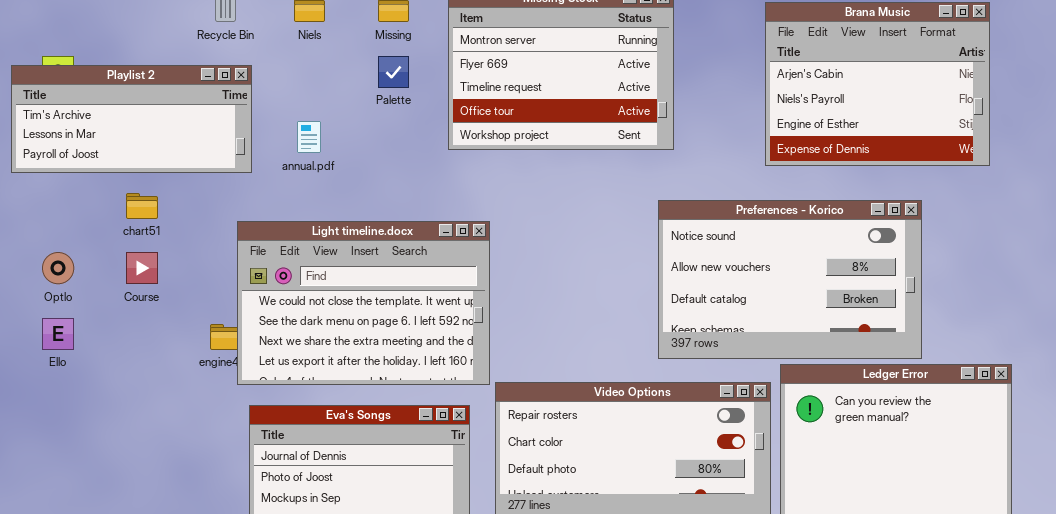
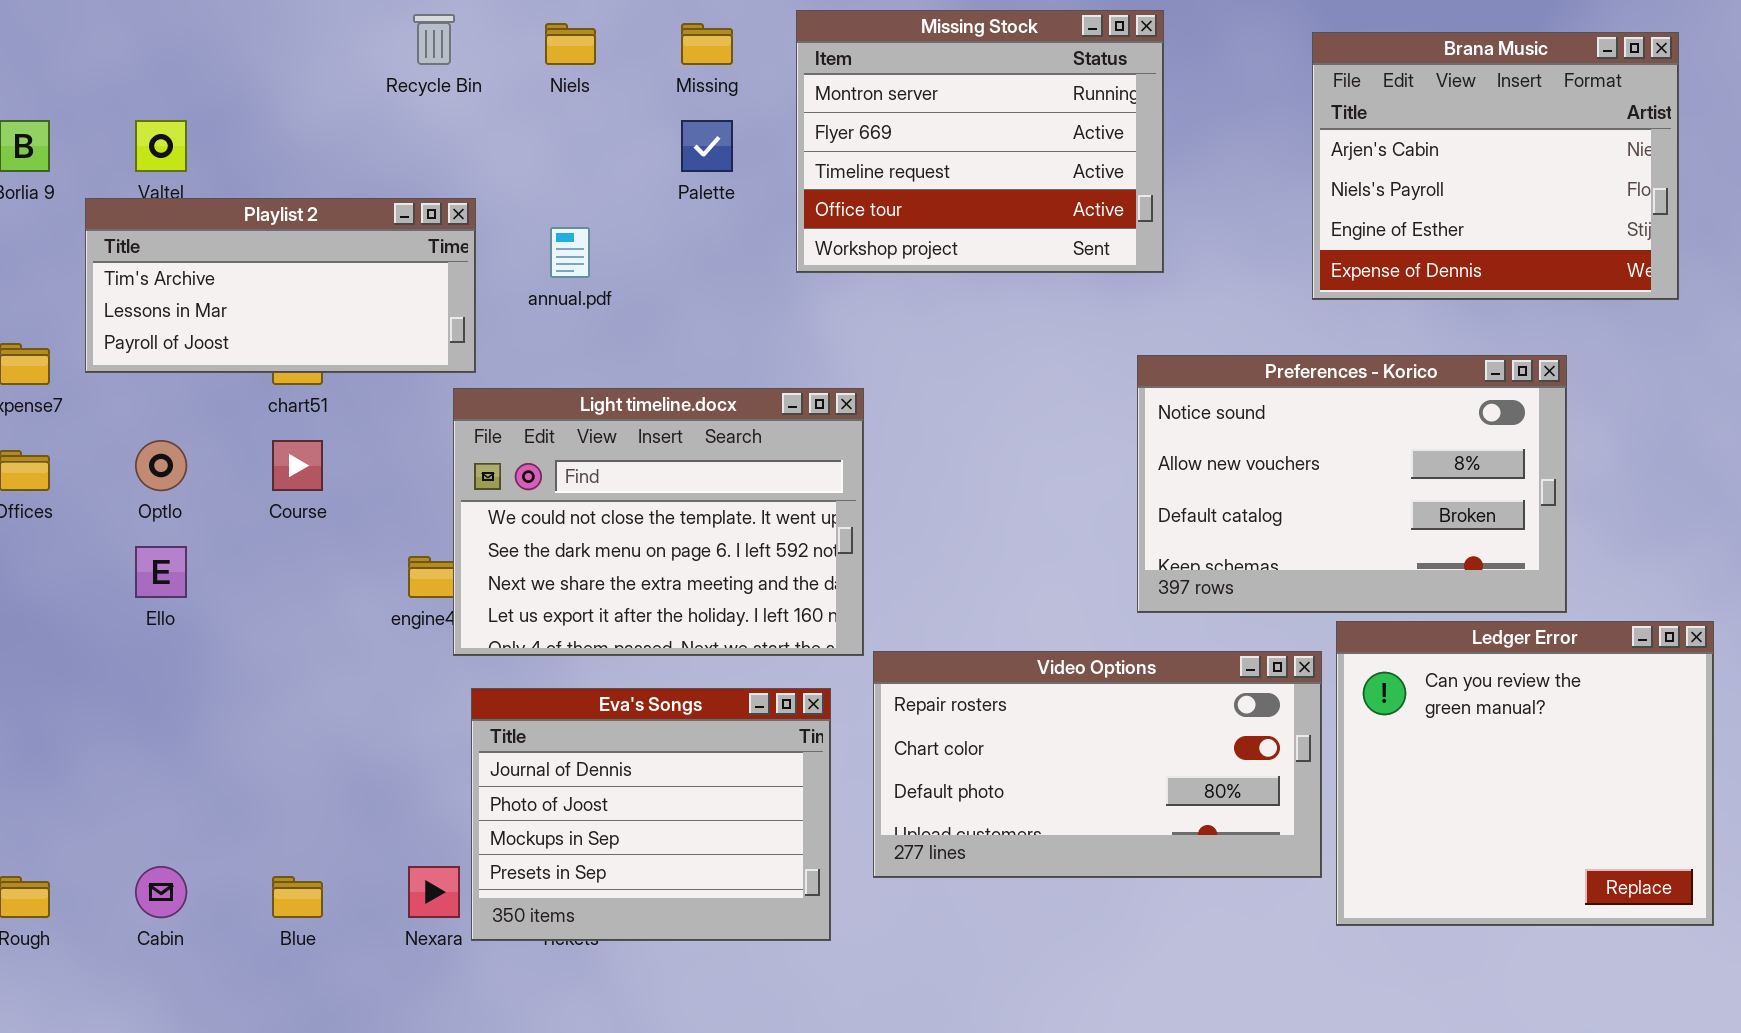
Playlist 2: [11,65,252,173] -> [85,198,476,373], moved

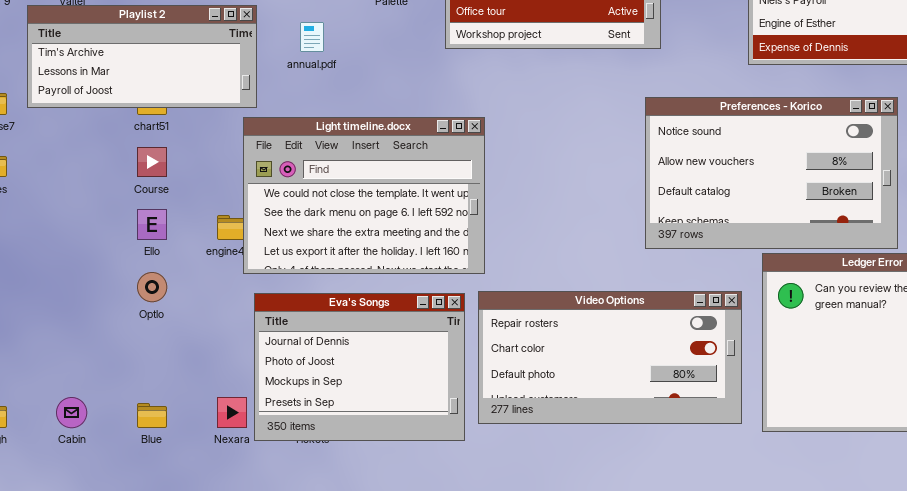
Optlo: [135,440,187,491] -> [137,272,167,302], moved
Ello: [135,546,187,598] -> [137,209,167,240], moved
Video Options: [873,651,1322,878] -> [478,291,742,424], moved

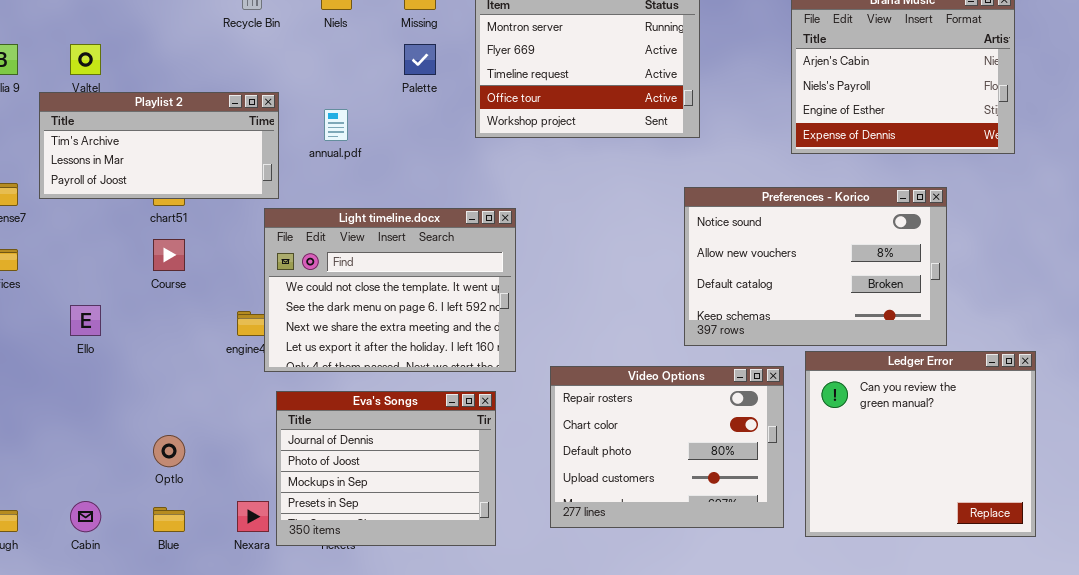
Ello: [137,209,167,240] -> [70,305,101,336], moved
Optlo: [137,272,167,302] -> [153,435,185,467], moved
Video Options: [478,291,742,424] -> [550,366,784,528], resized

